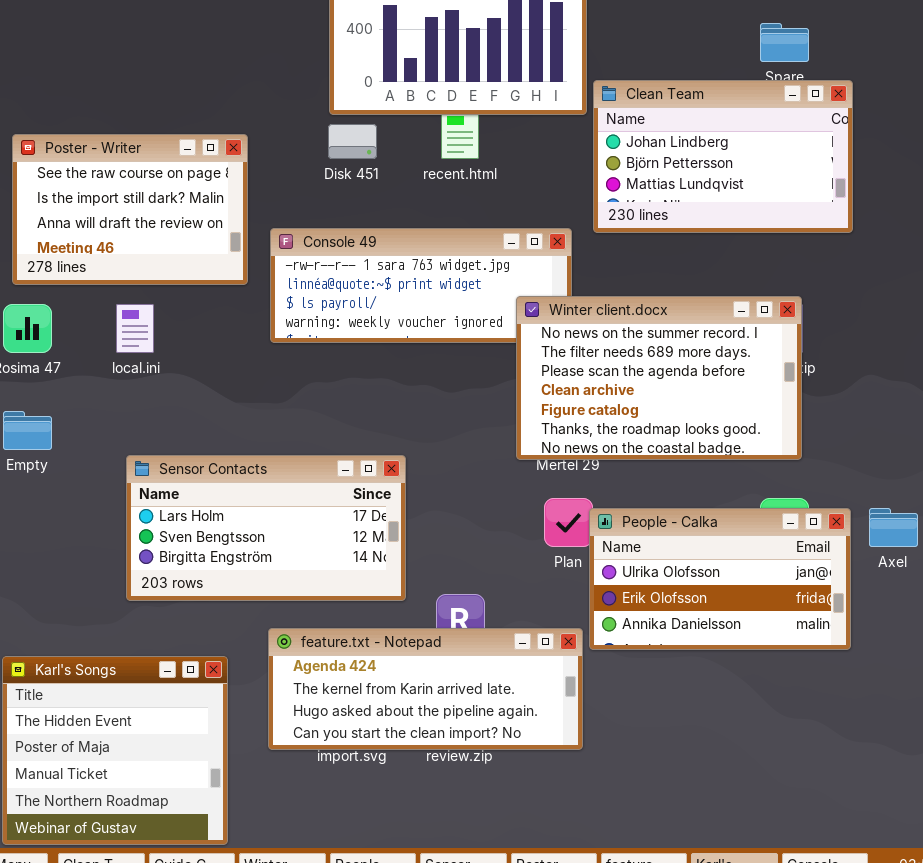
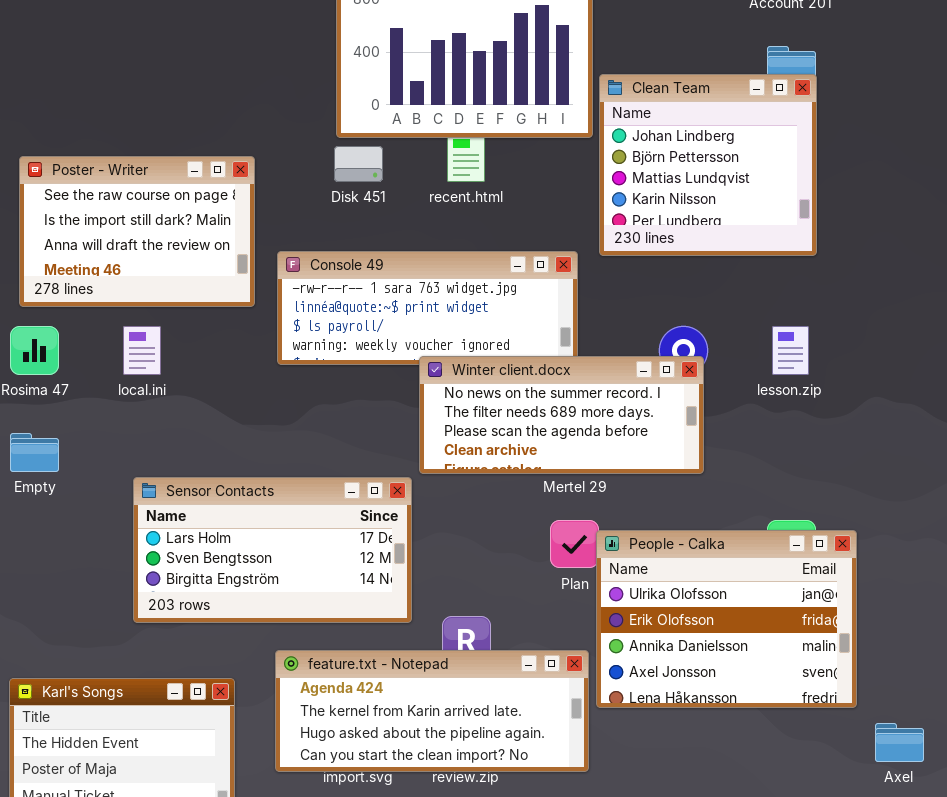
Clean Team: [593,80,853,233] -> [599,74,817,256], resized
Winter client.docx: [516,296,802,460] -> [419,356,704,474], moved, resized
People - Calka: [589,508,851,650] -> [596,530,857,708], resized
Axel: [869,508,918,547] -> [875,723,924,762], moved

